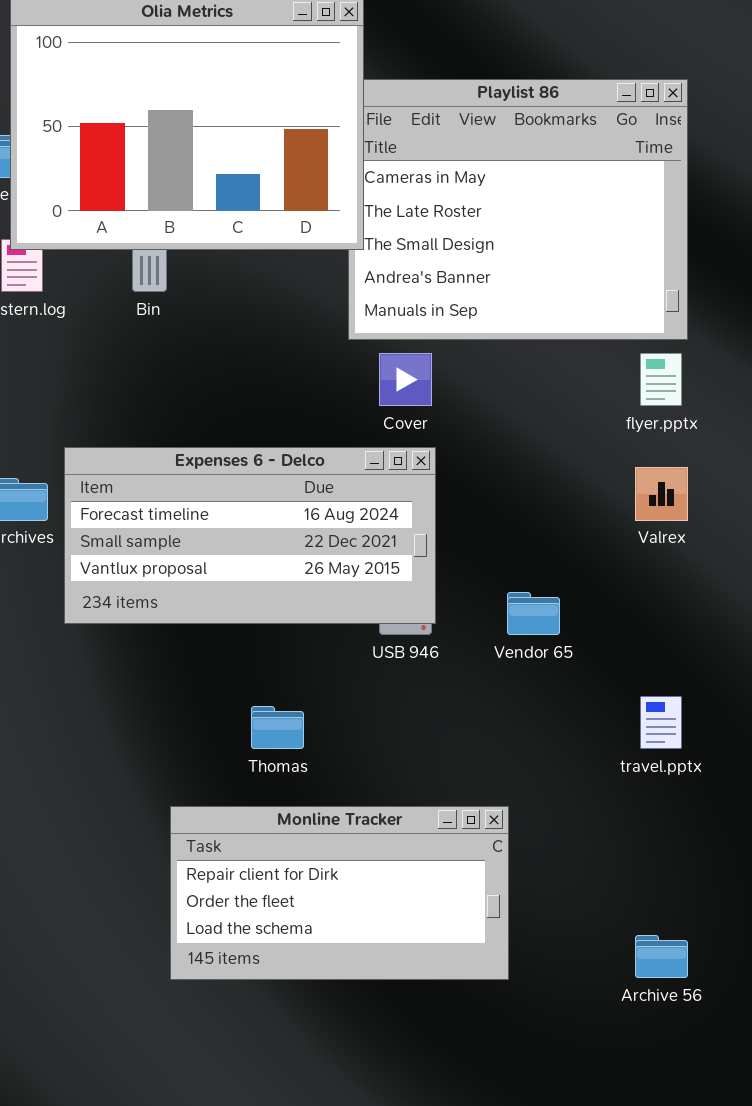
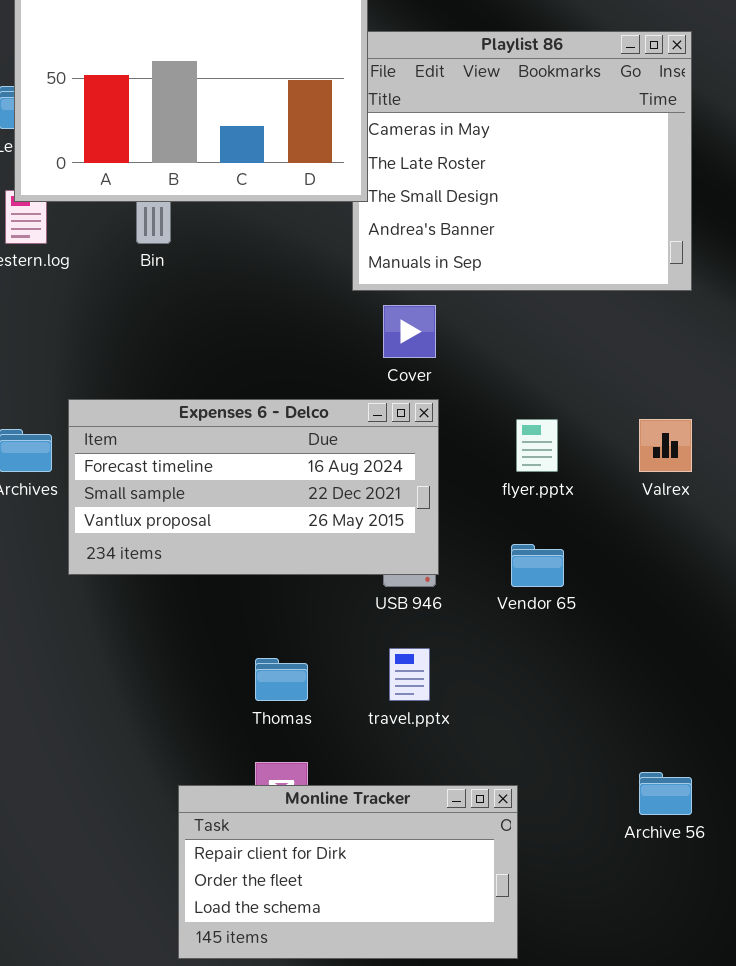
flyer.pptx: [640,353,682,406] -> [516,419,558,472], moved
travel.pptx: [640,696,682,749] -> [389,648,430,701], moved
Monline Tracker: [170,806,509,980] -> [178,785,518,959], moved
Archive 56: [635,935,688,978] -> [639,772,692,815], moved

